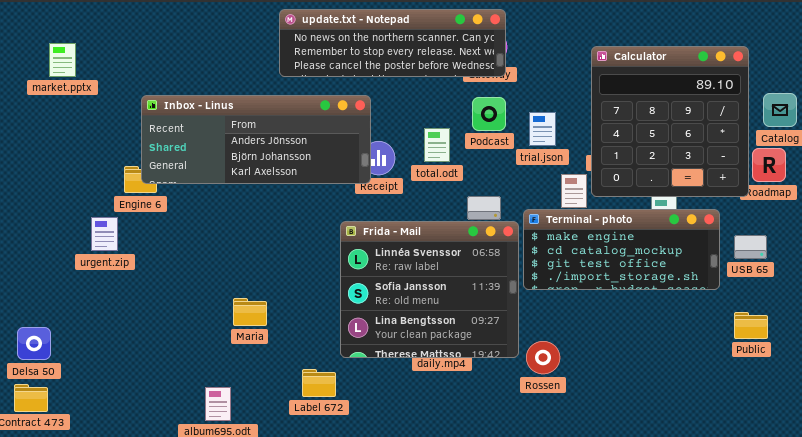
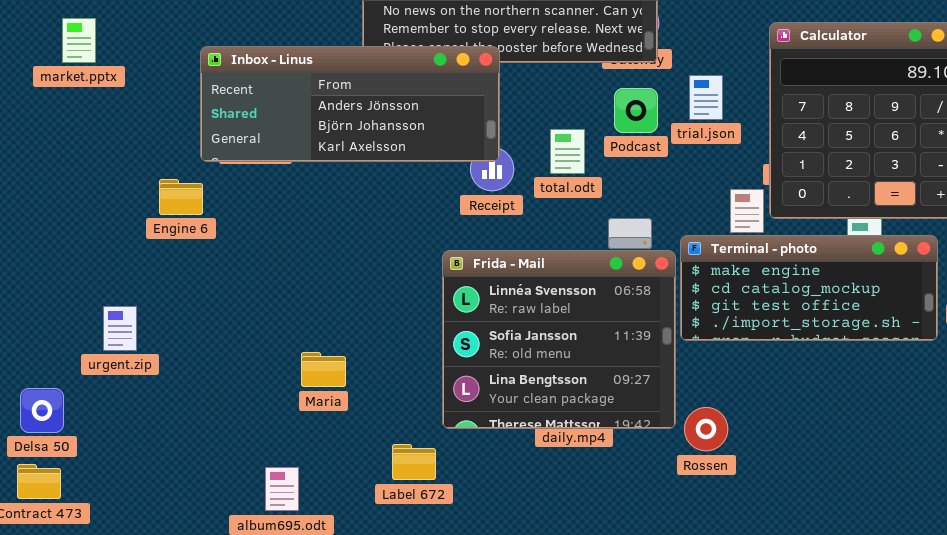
Inbox - Linus: [141,95,371,184] -> [200,46,500,162], moved
trial.json: [529,112,556,146] -> [689,75,723,120], moved
urgent.zip: [91,217,118,251] -> [103,306,137,351], moved

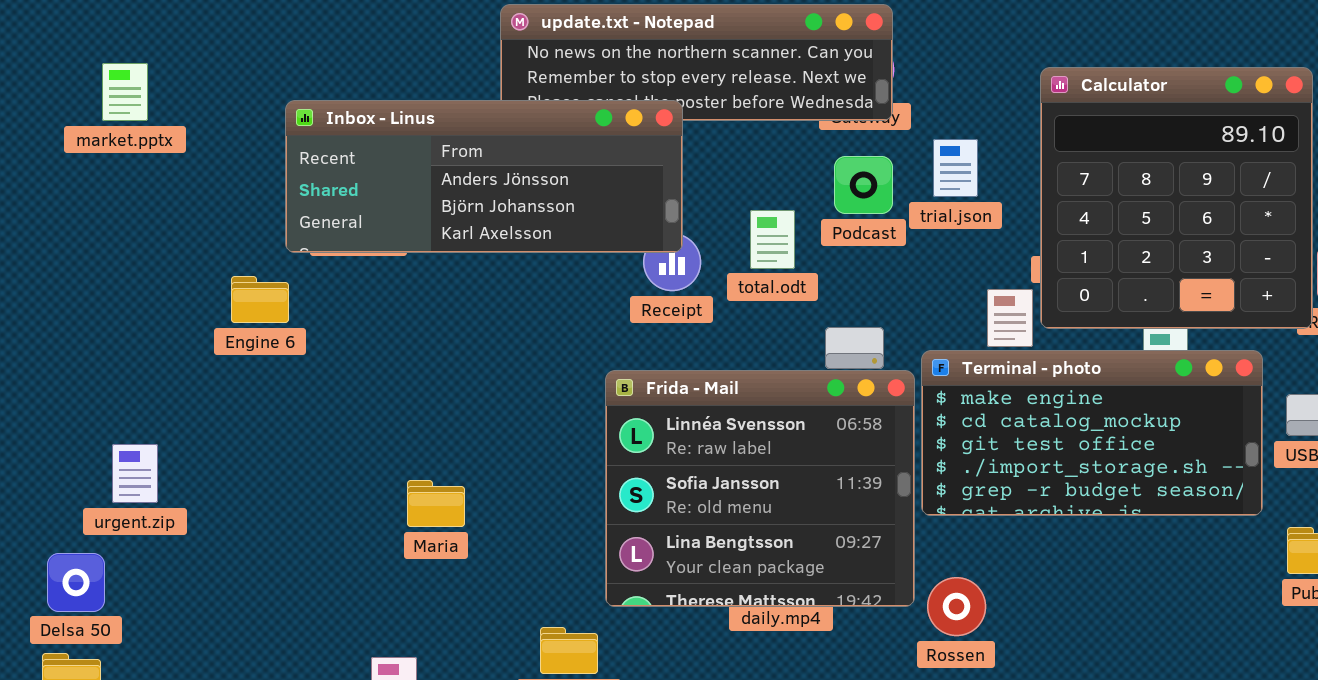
Terminal - photo: [680,235,938,341] -> [921,350,1263,516], resized
urgent.zip: [103,306,137,351] -> [112,444,158,503], moved
Maria: [301,352,346,387] -> [407,480,465,527], moved

